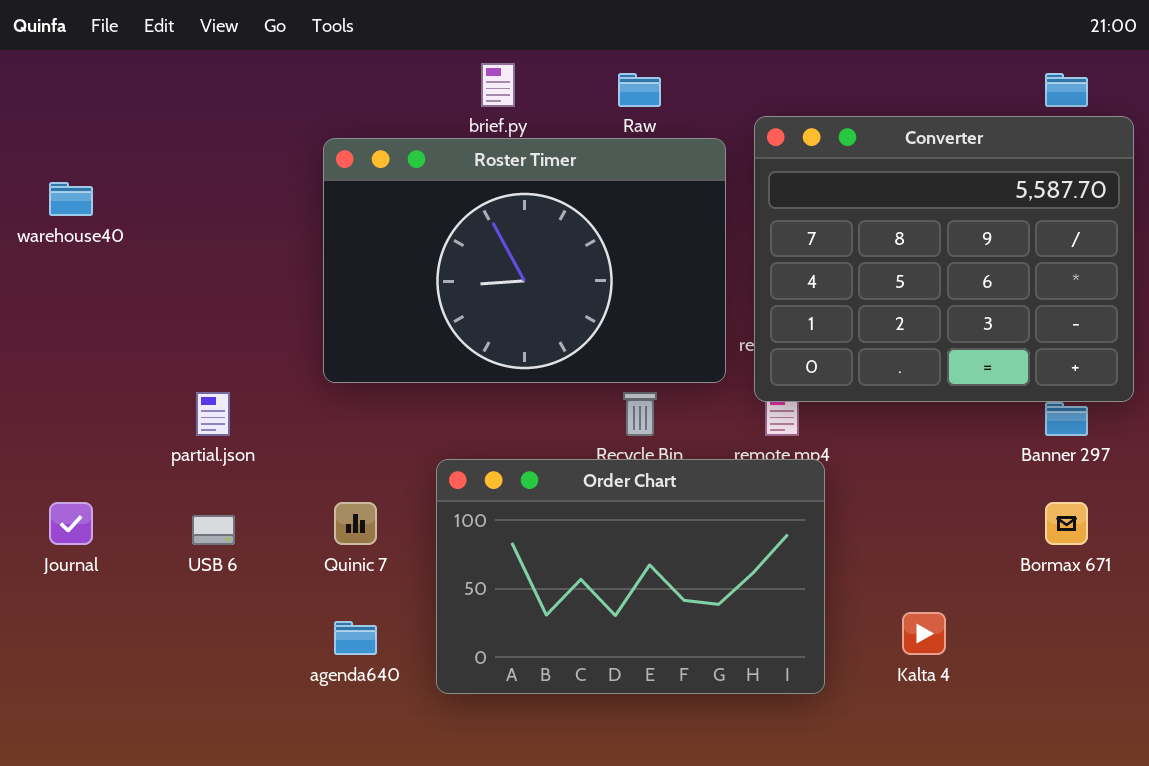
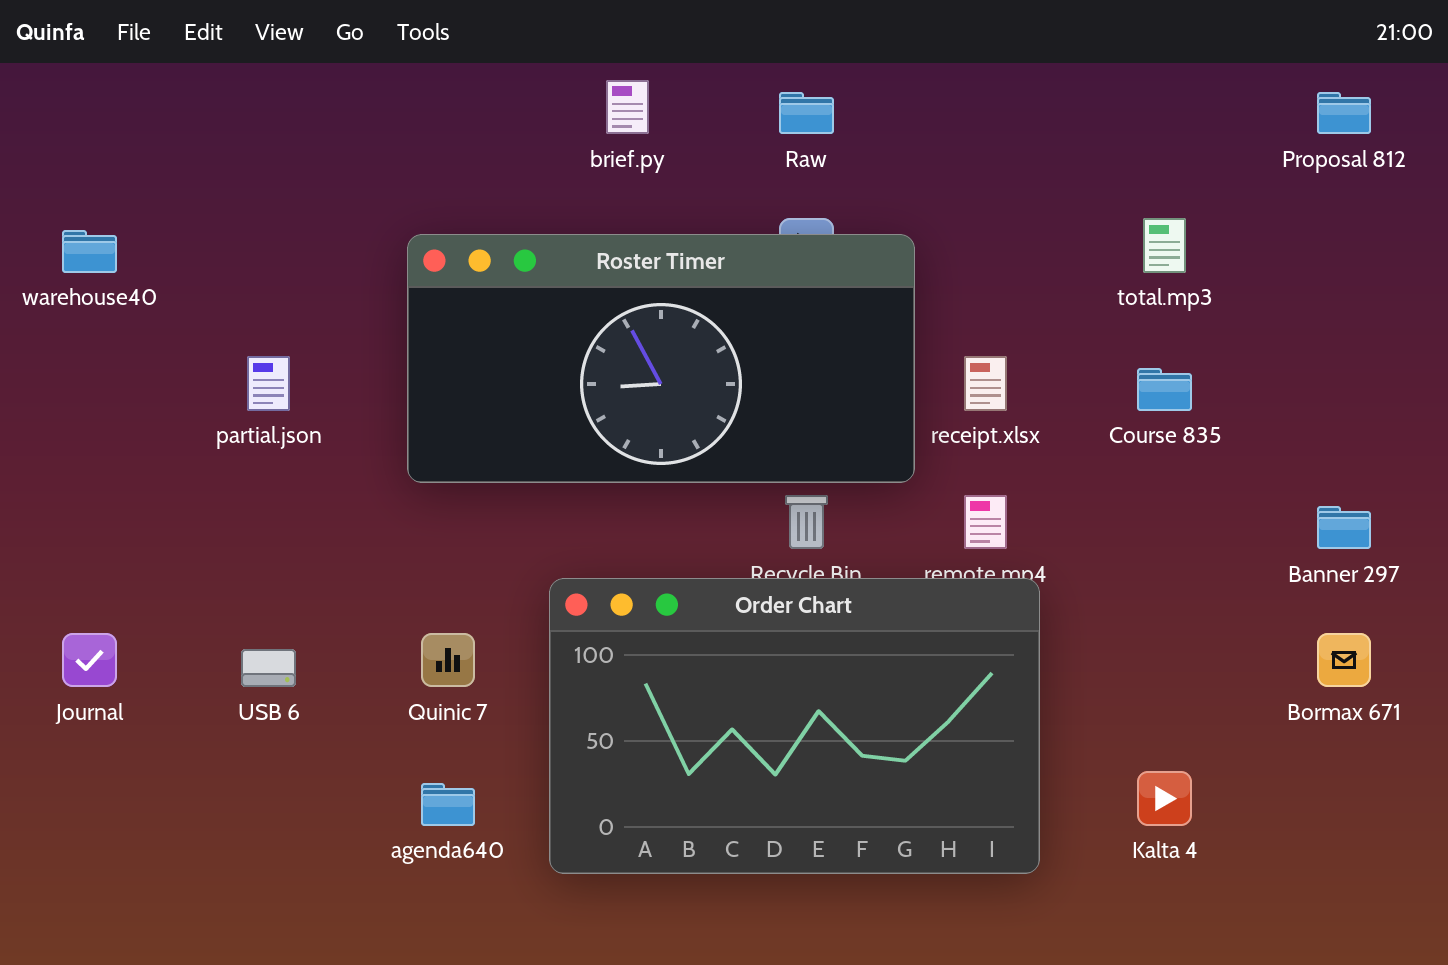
Converter: [754,116,1134,402] -> none, closed
Roster Timer: [323,138,726,383] -> [407,234,915,483], resized
partial.json: [196,392,230,436] -> [247,356,290,411], moved

